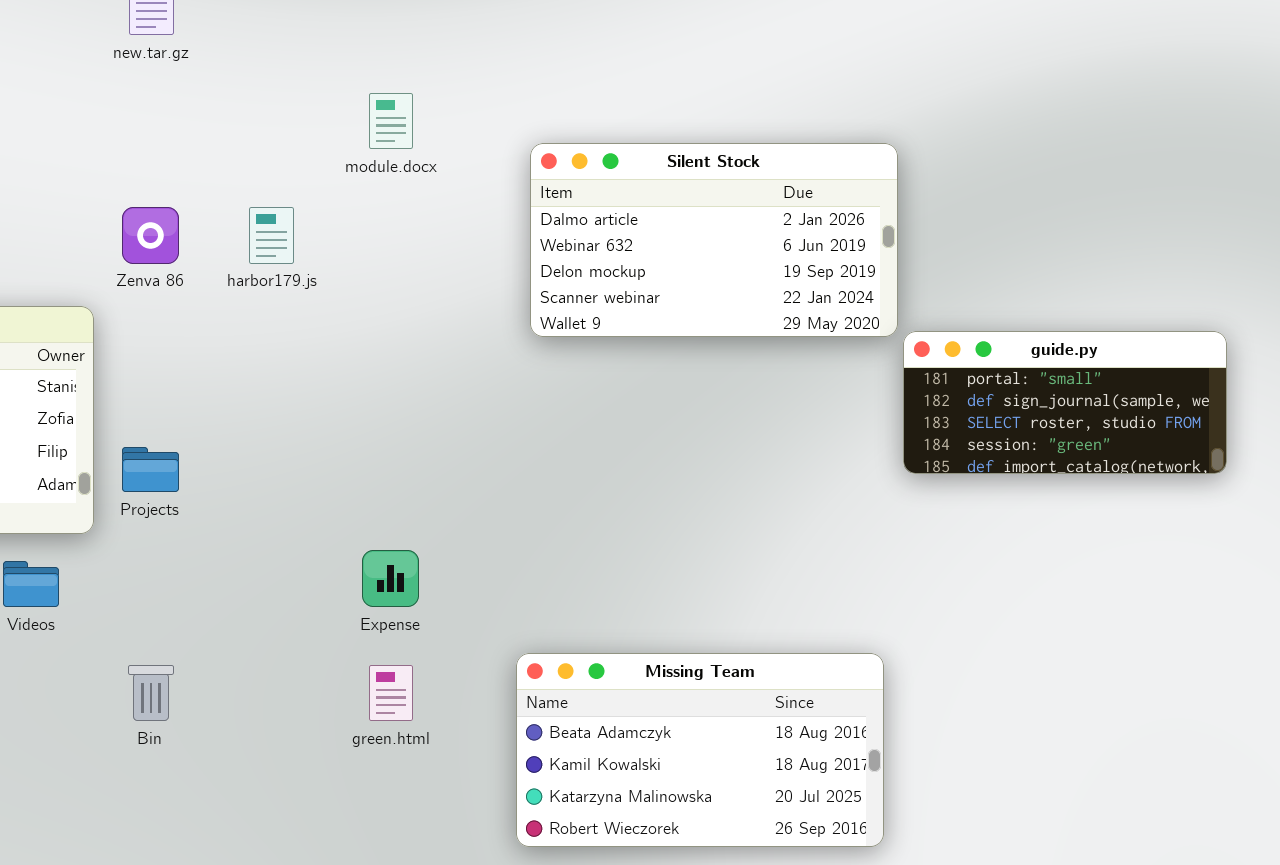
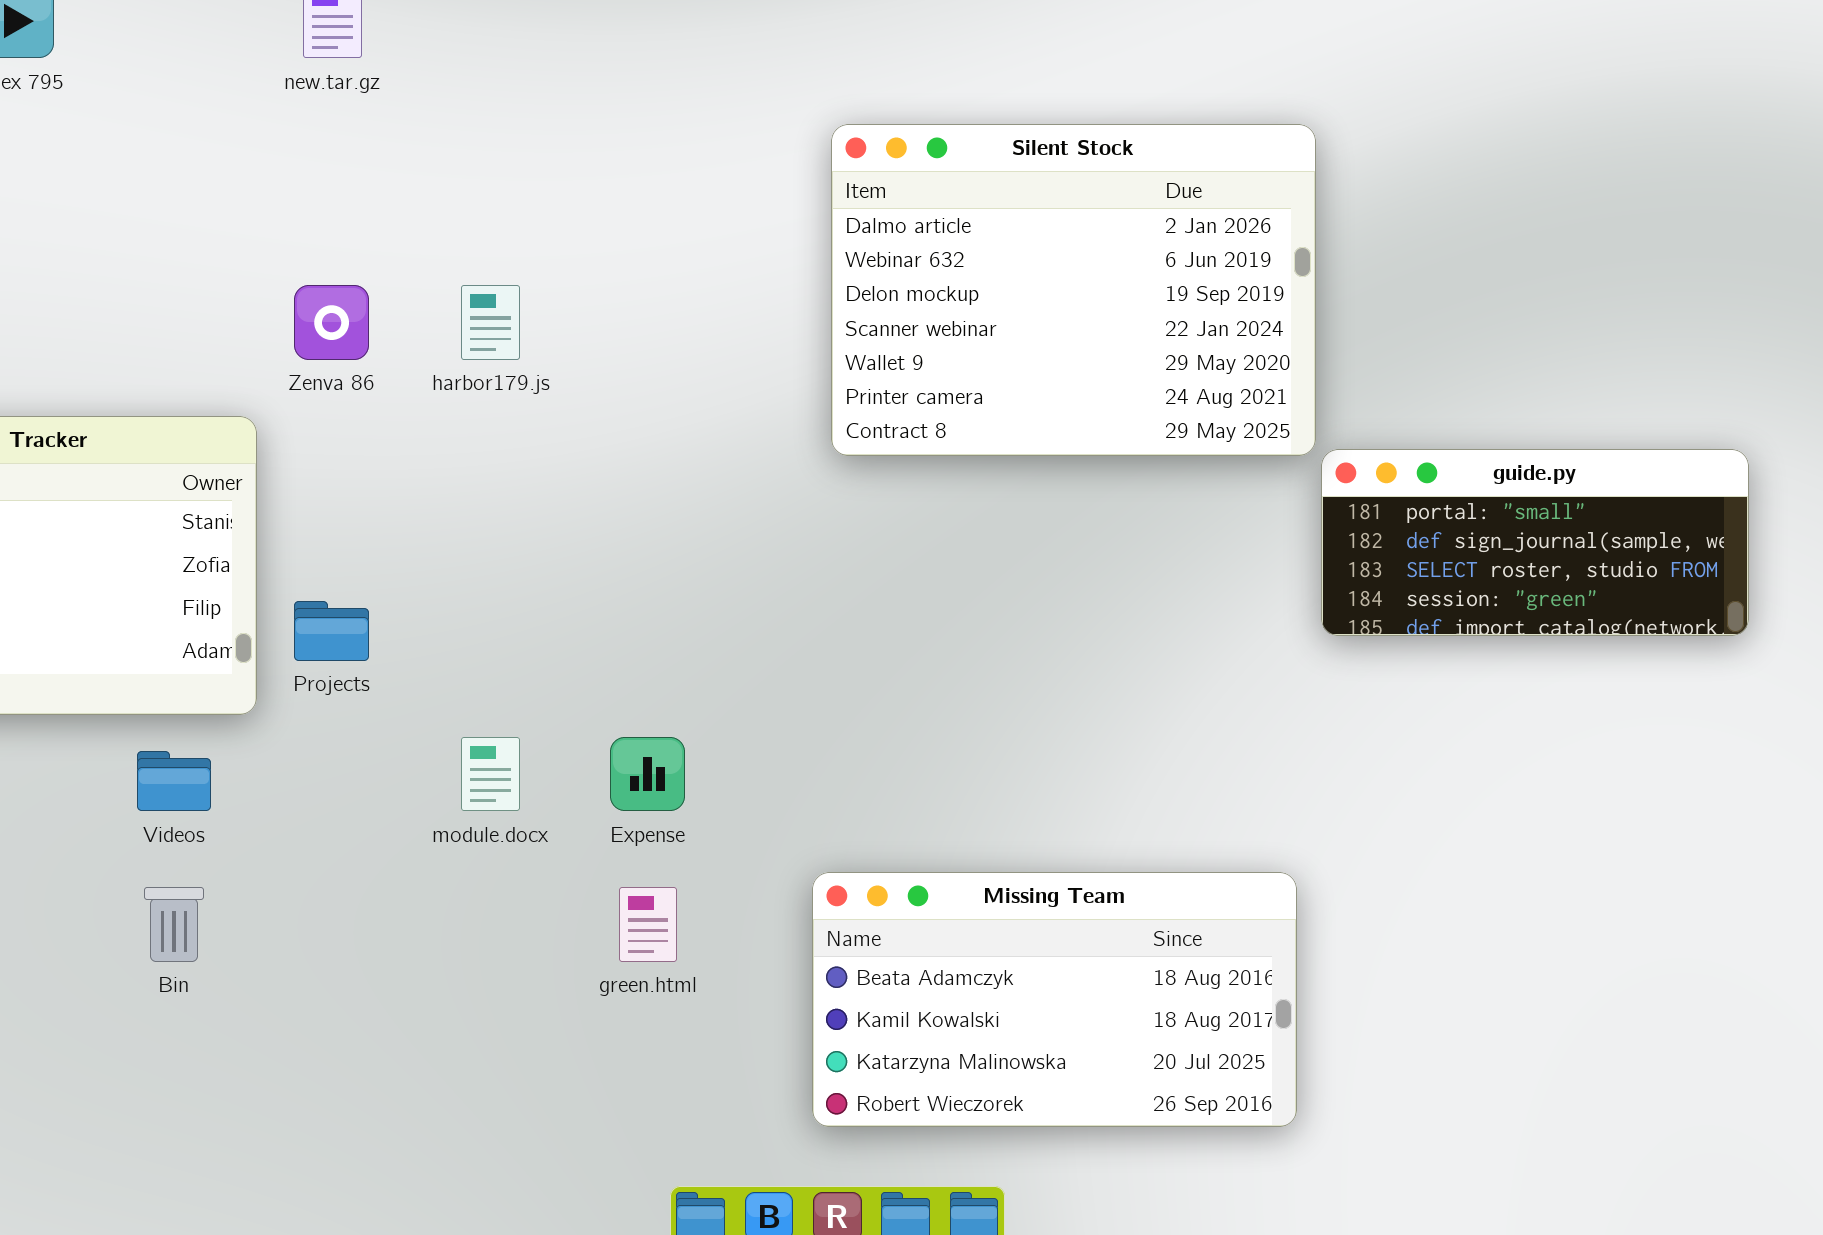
module.docx: [369,93,413,149] -> [461,737,520,811], moved
Silent Stock: [530,143,898,337] -> [831,124,1316,456], resized
Bin: [128,665,174,721] -> [144,887,204,962], moved

